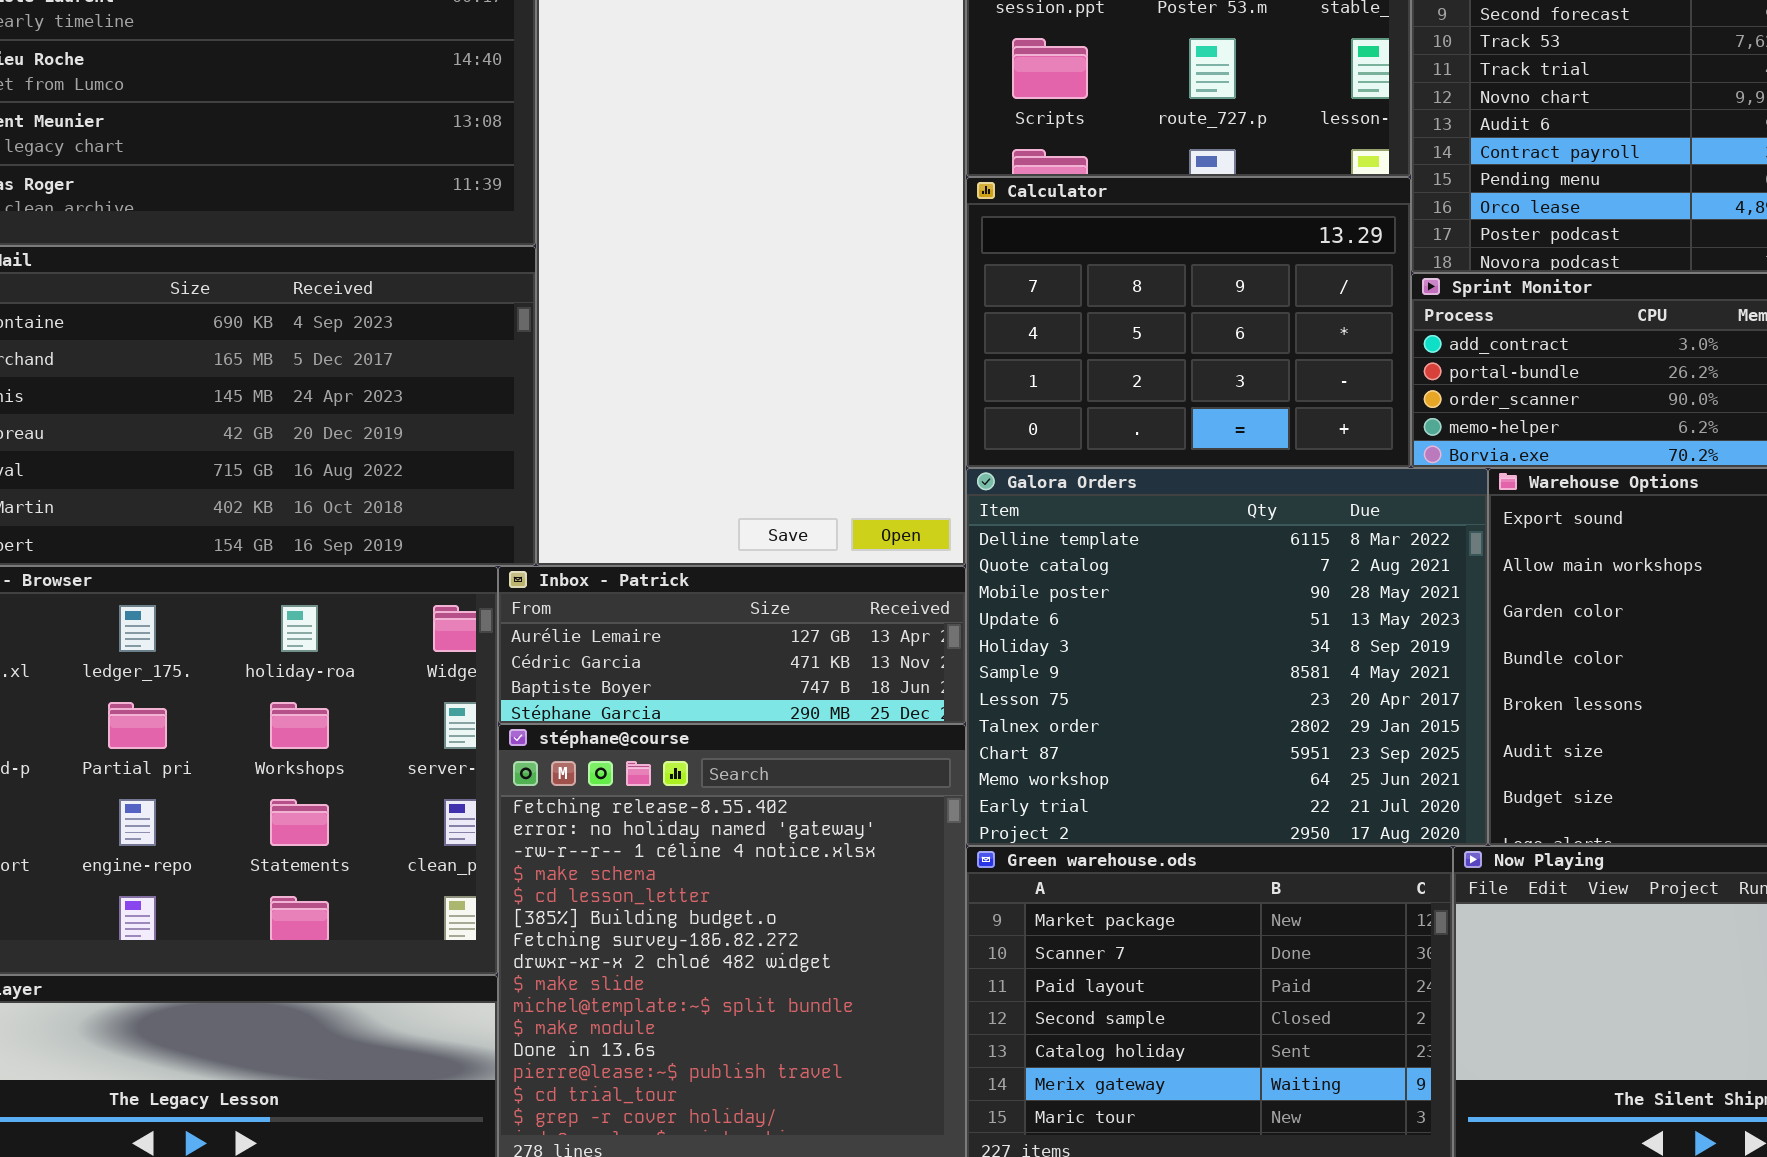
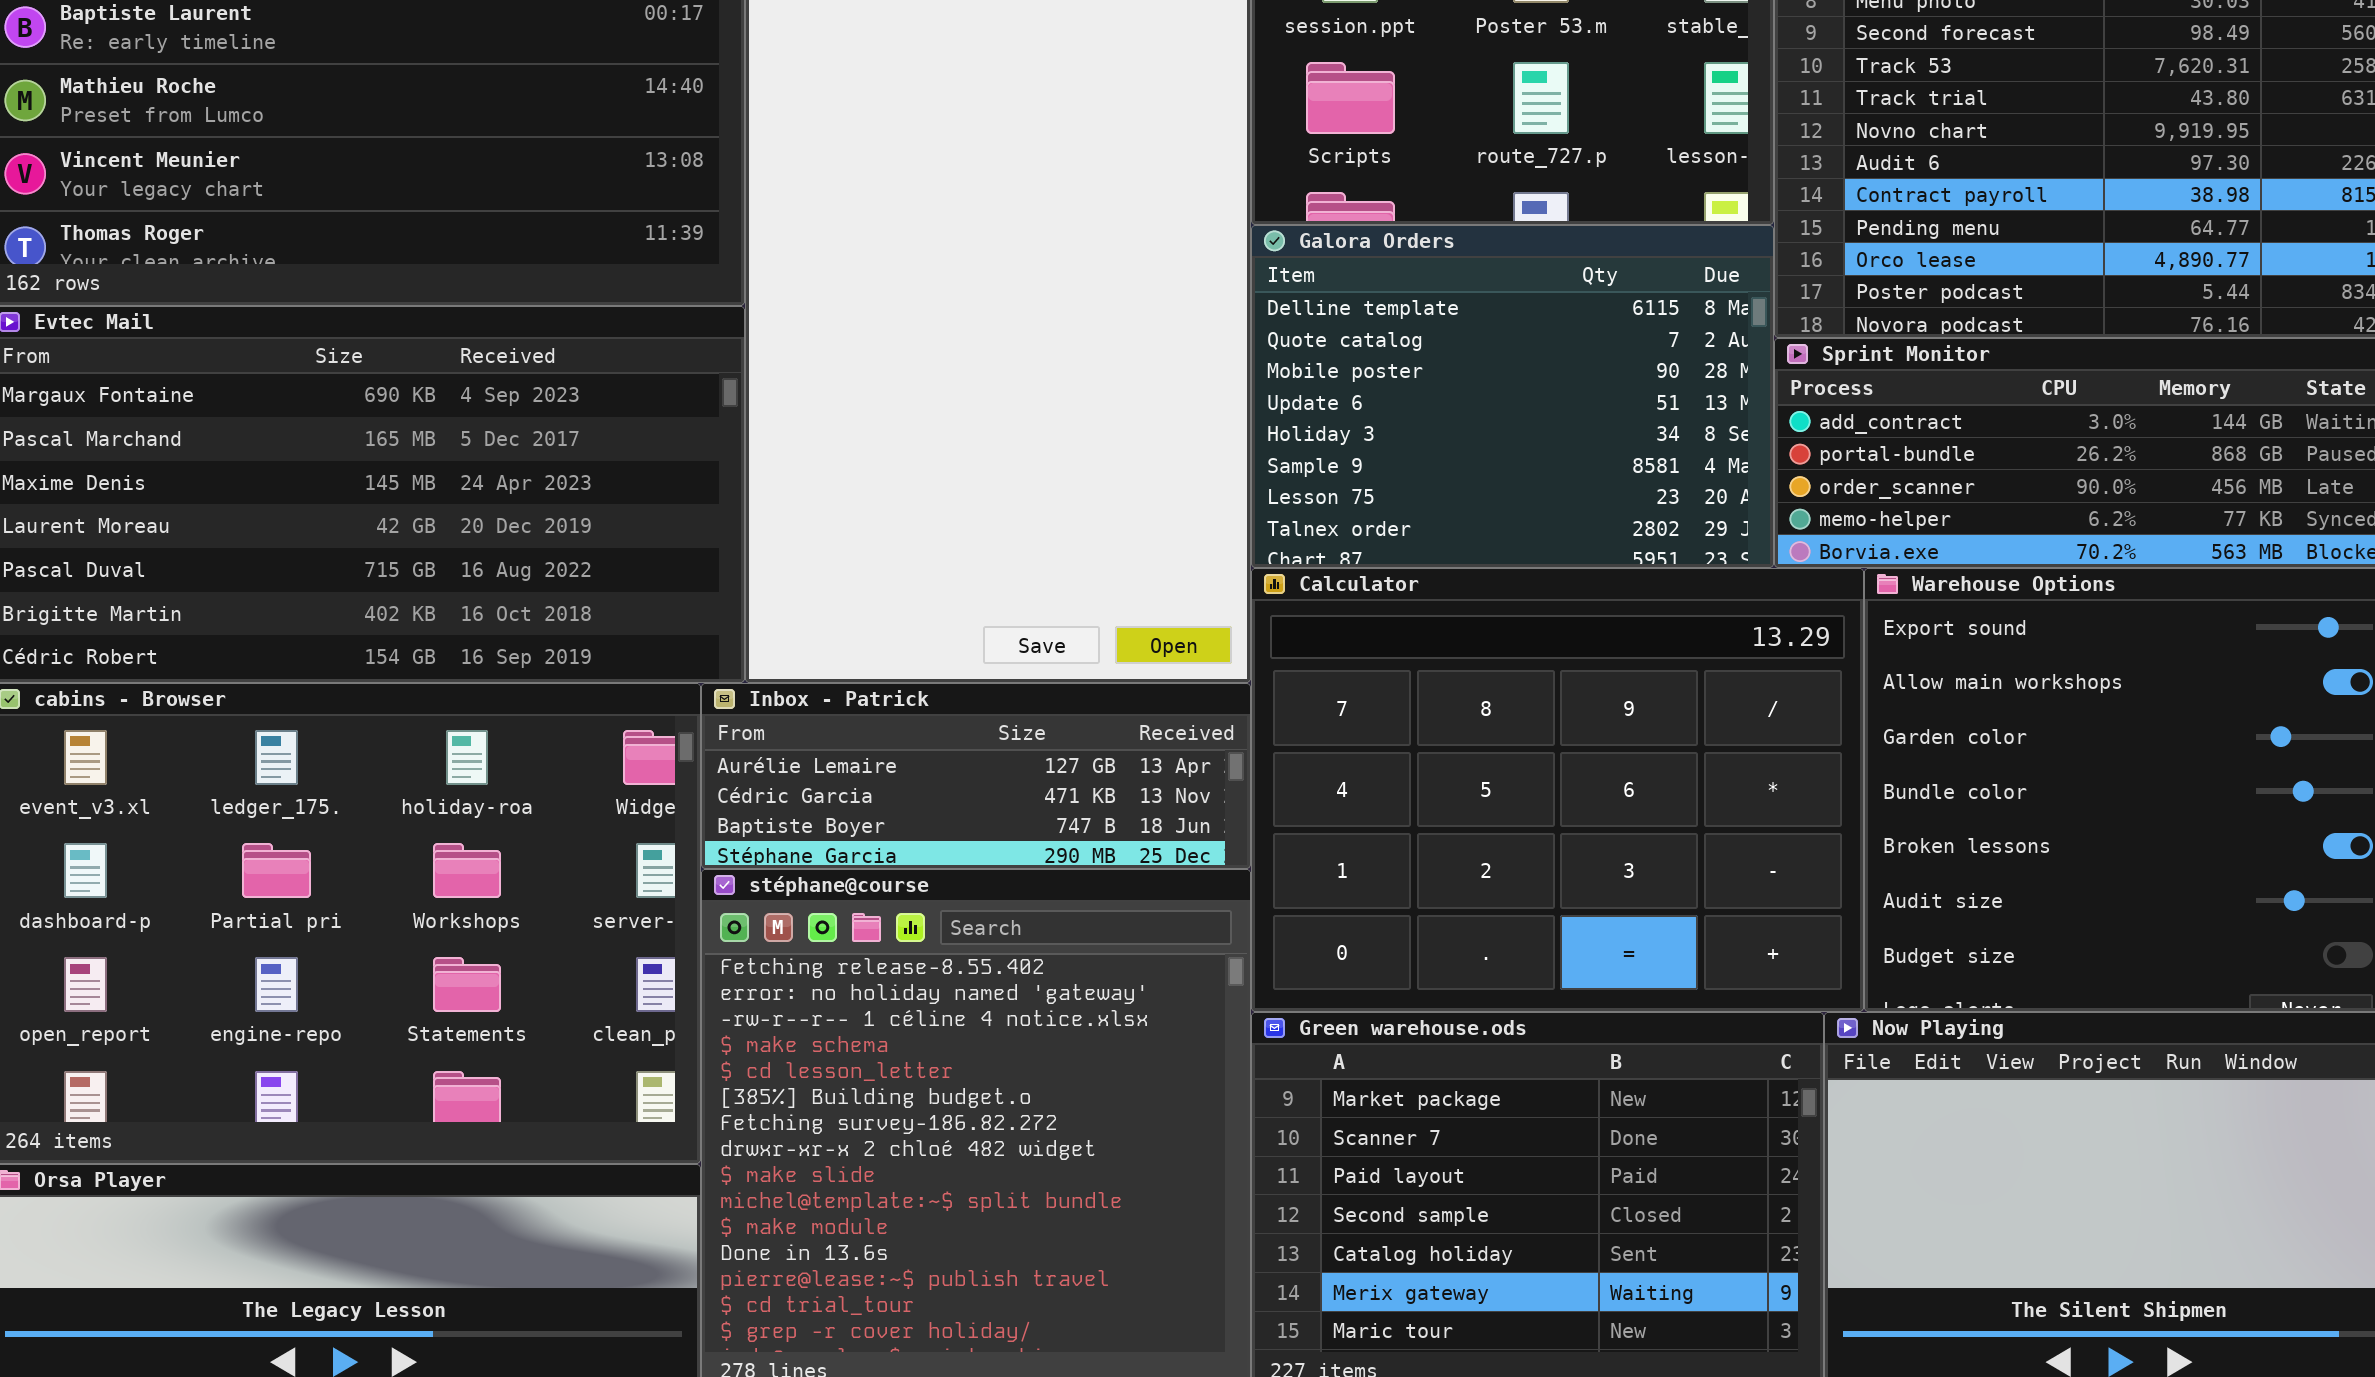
Calculator: [966,177,1411,468] -> [1251,568,1864,1012], moved, resized
Galora Orders: [966,468,1488,846] -> [1251,225,1774,568], moved, resized

